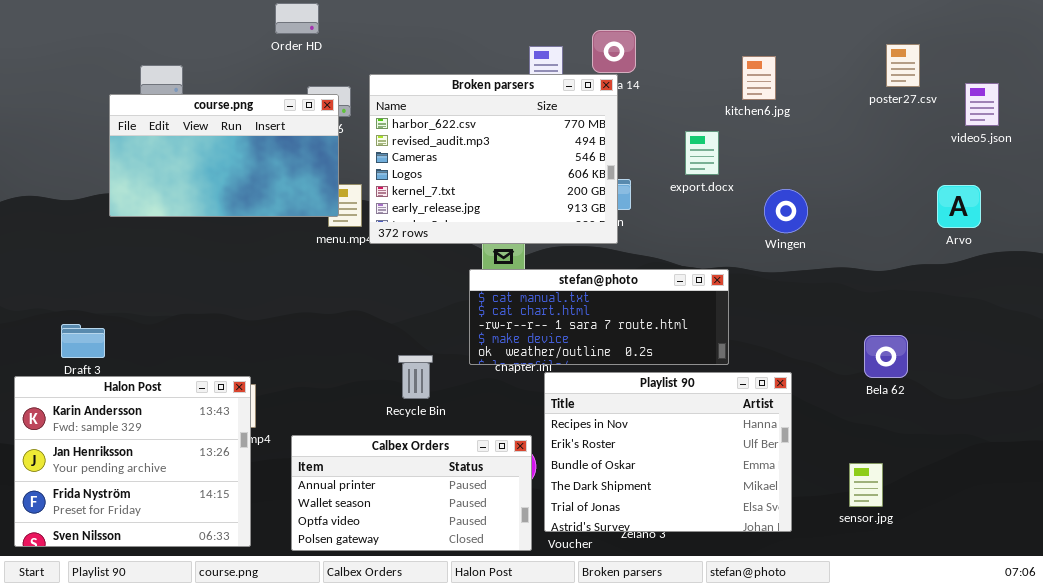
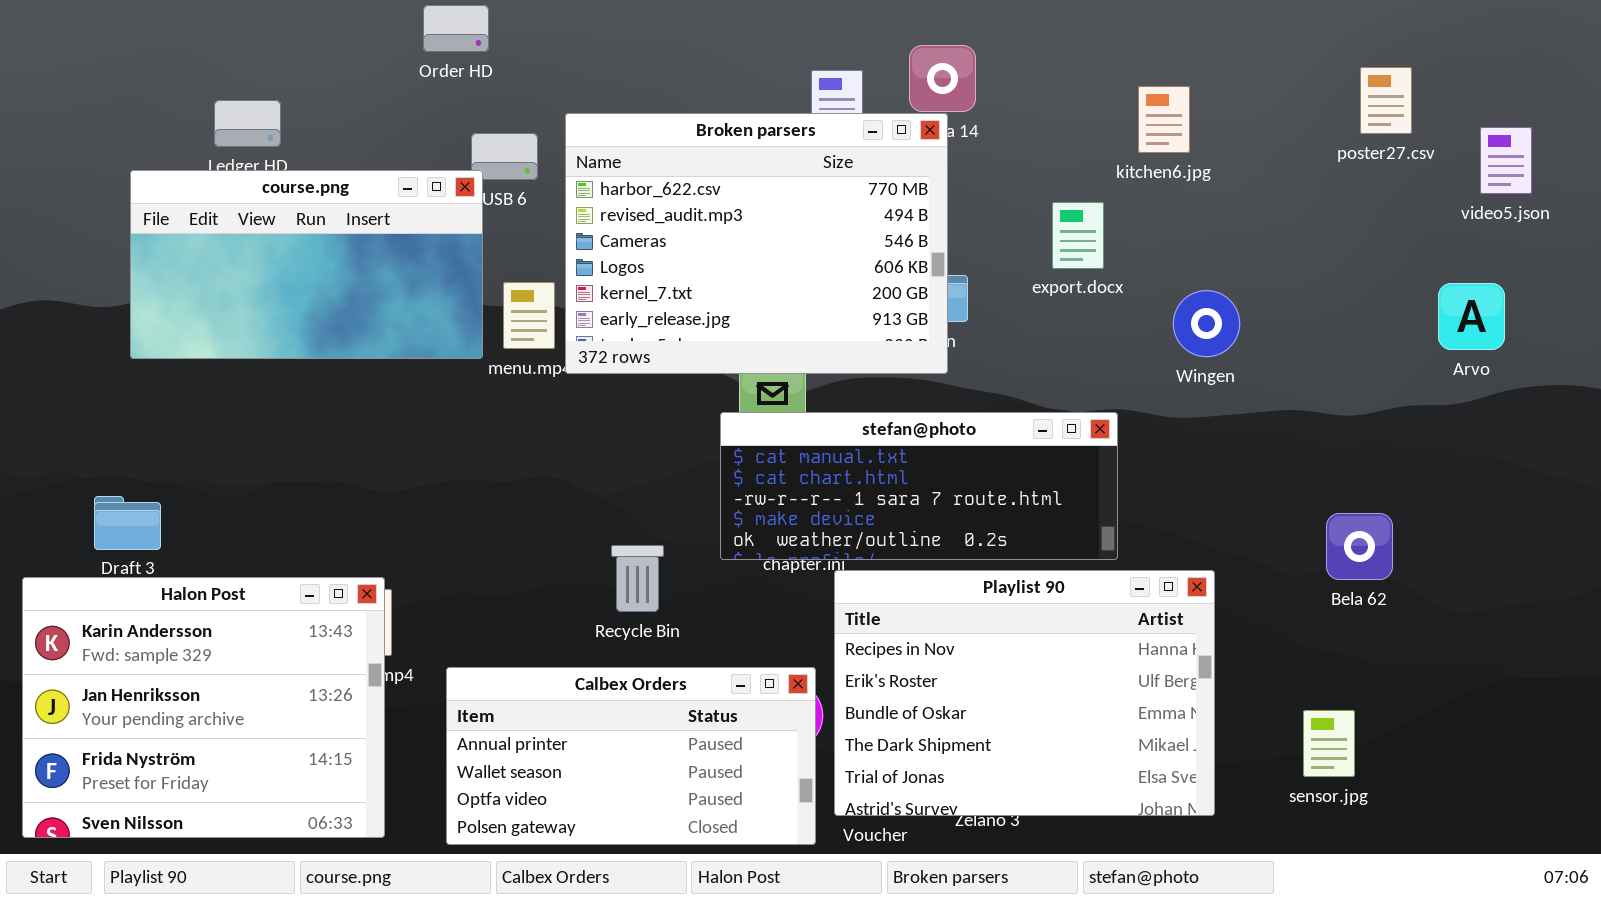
course.png: [109,94,339,217] -> [130,170,483,359], moved

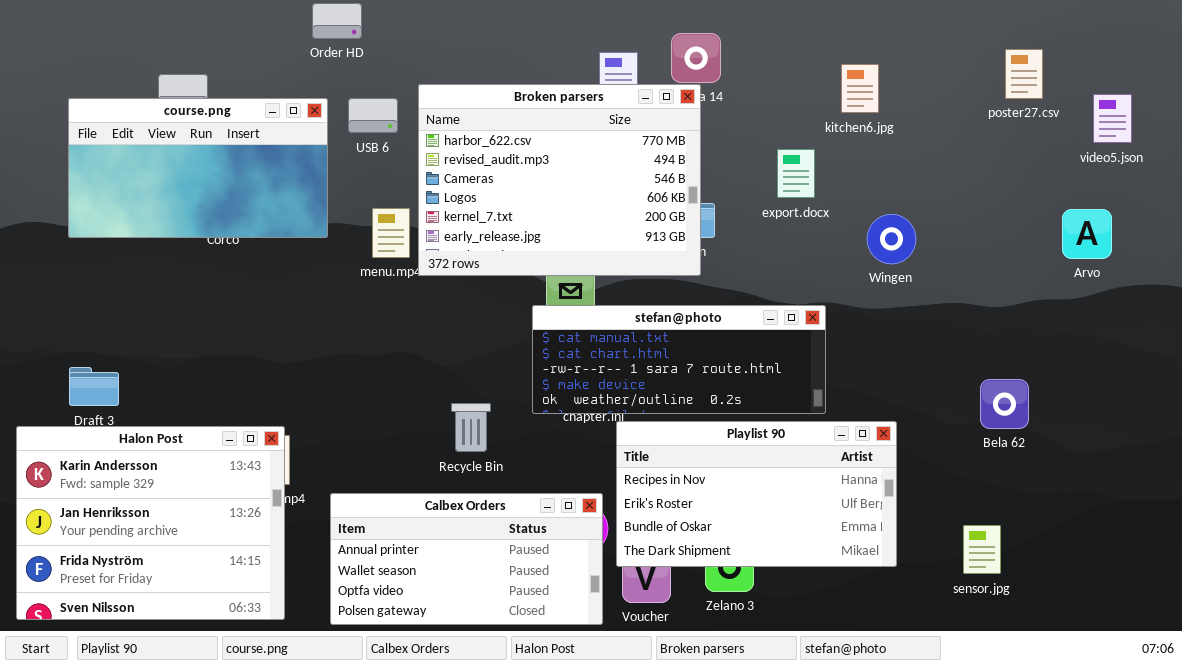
course.png: [130,170,483,359] -> [68,98,328,238], moved
Playlist 90: [834,570,1215,816] -> [616,421,897,567], resized

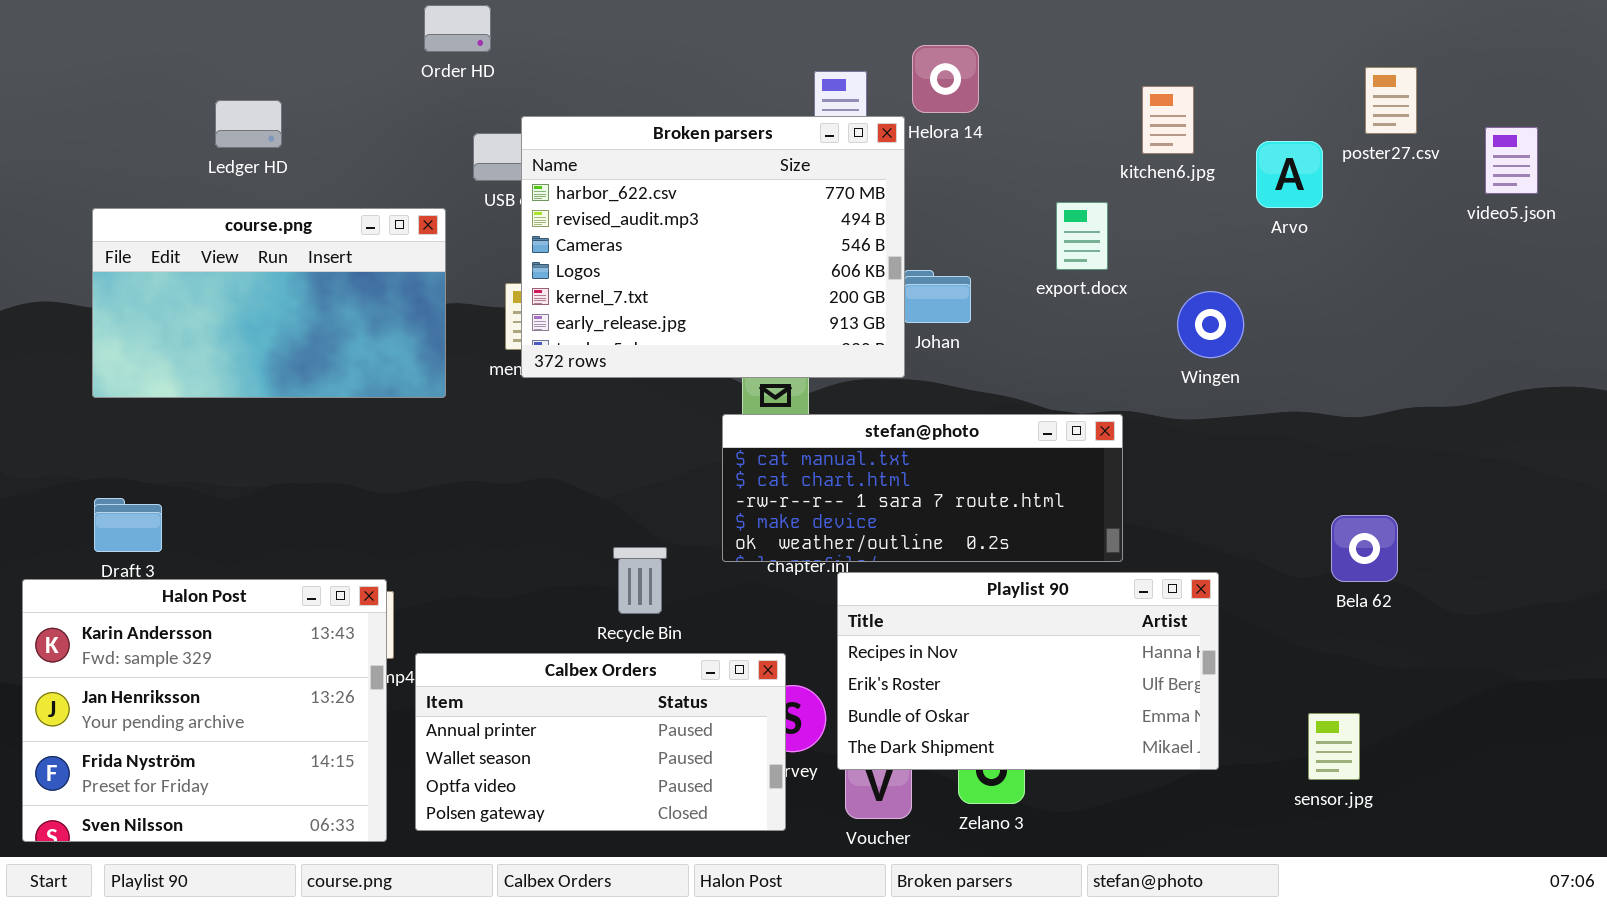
Broken parsers: [418,84,701,276] -> [521,116,905,378], moved
course.png: [68,98,328,238] -> [92,208,446,398], moved
Arvo: [1062,209,1112,259] -> [1256,141,1323,208], moved
Calbex Orders: [330,493,603,625] -> [415,653,786,831], moved

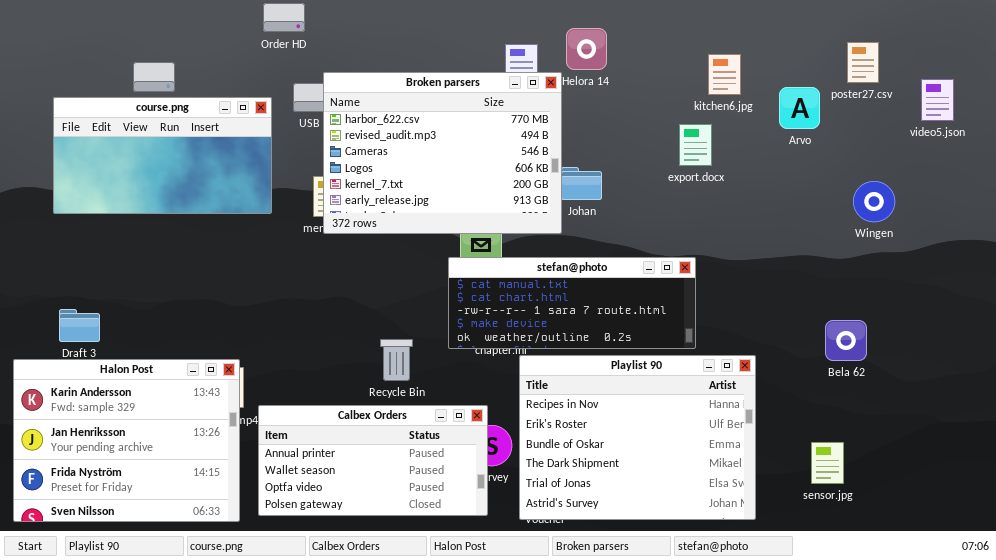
export.docx: [1056,202,1108,270] -> [679,124,712,166], moved
course.png: [92,208,446,398] -> [53,97,272,214], moved
Wingen: [1177,291,1244,358] -> [853,181,895,222], moved
Playlist 90: [837,572,1219,770] -> [519,355,756,520], resized

